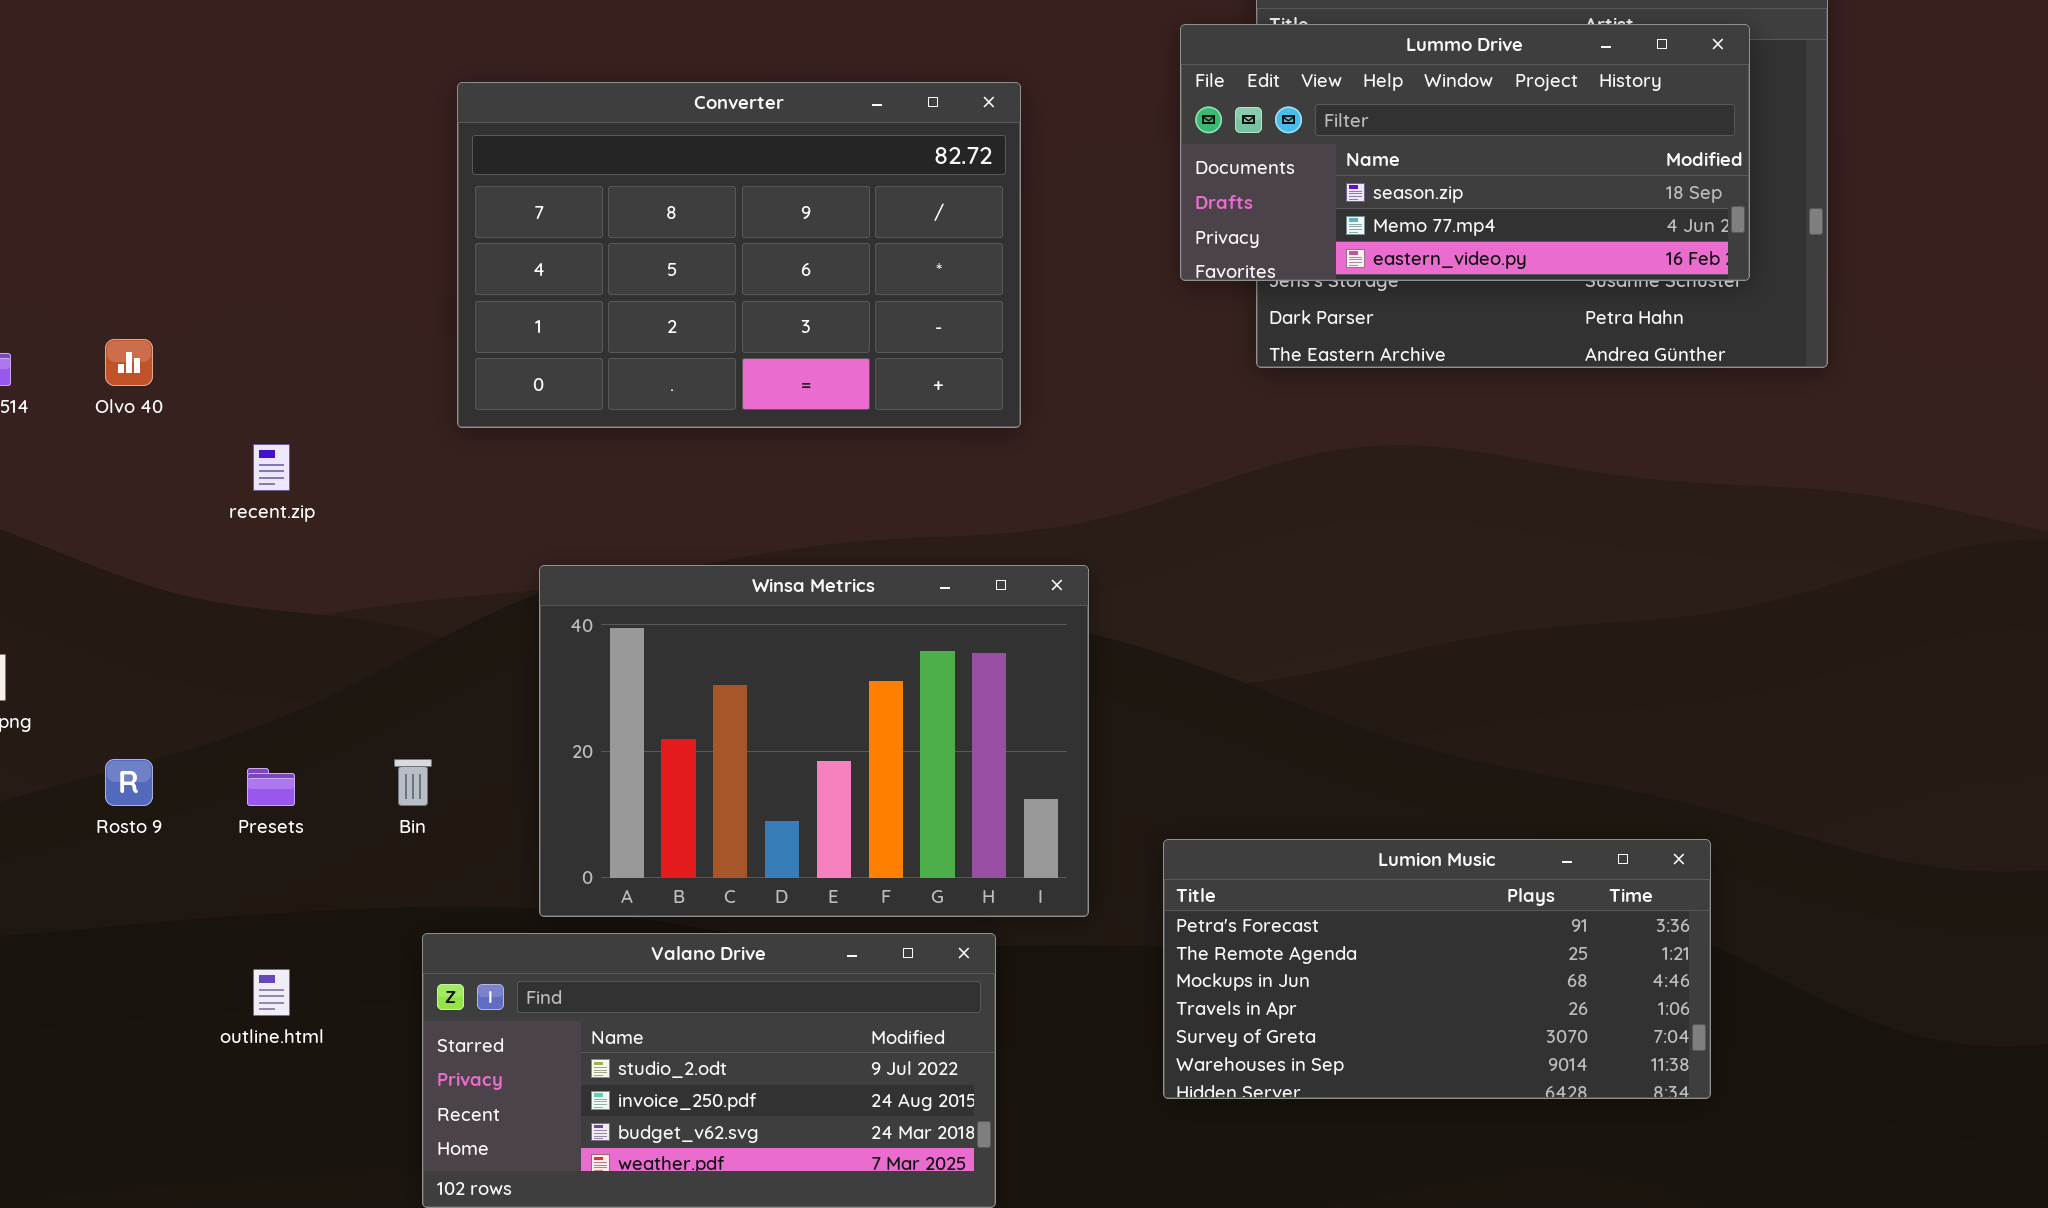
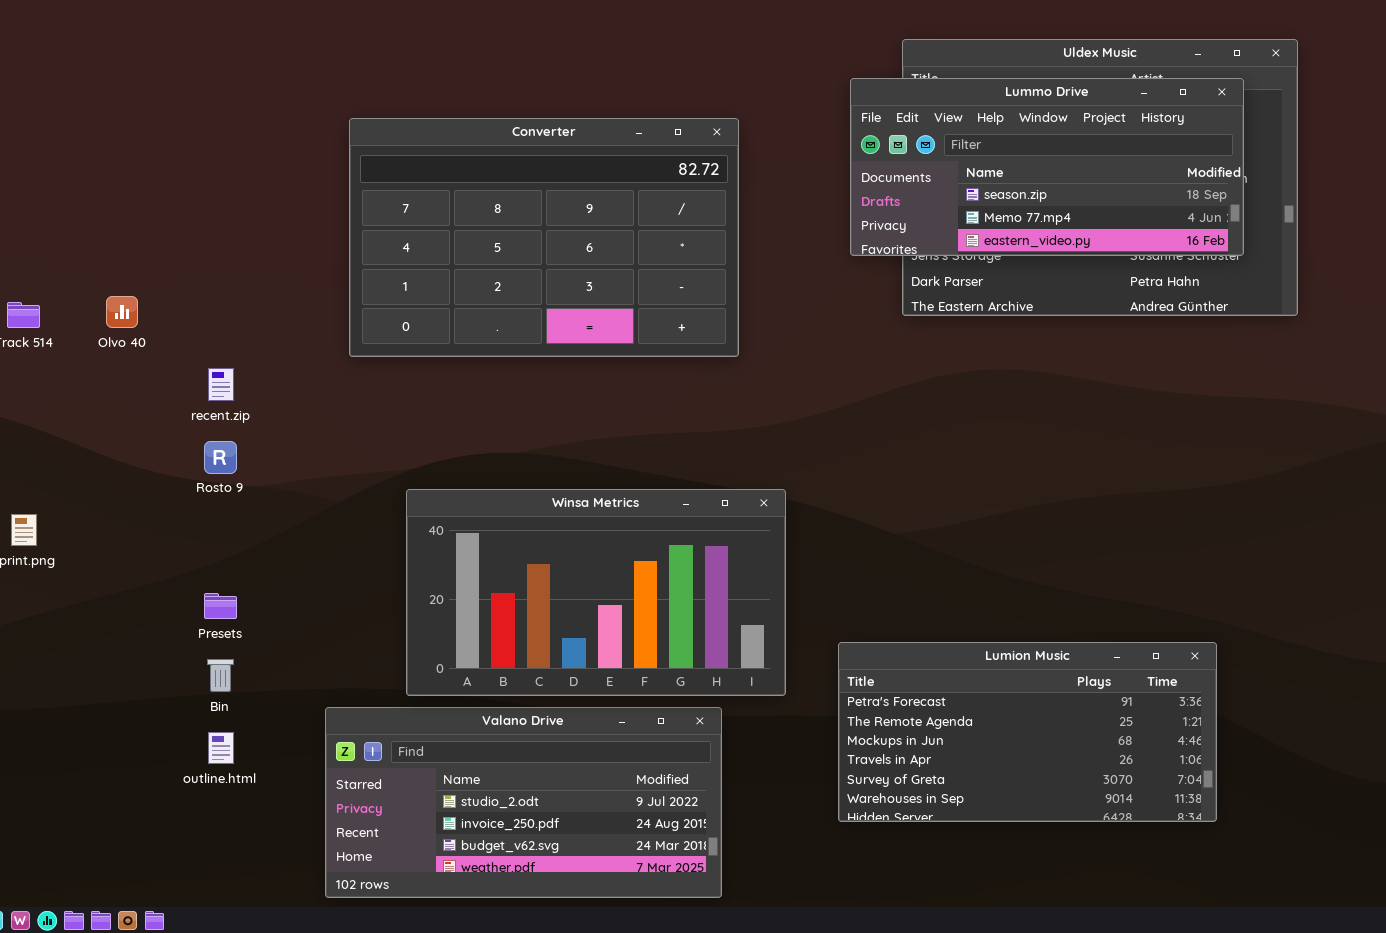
Winsa Metrics: [539,565,1089,917] -> [406,489,786,696], resized
Rosto 9: [105,759,153,806] -> [204,441,237,474], moved
Bin: [394,759,432,806] -> [207,659,234,692], moved

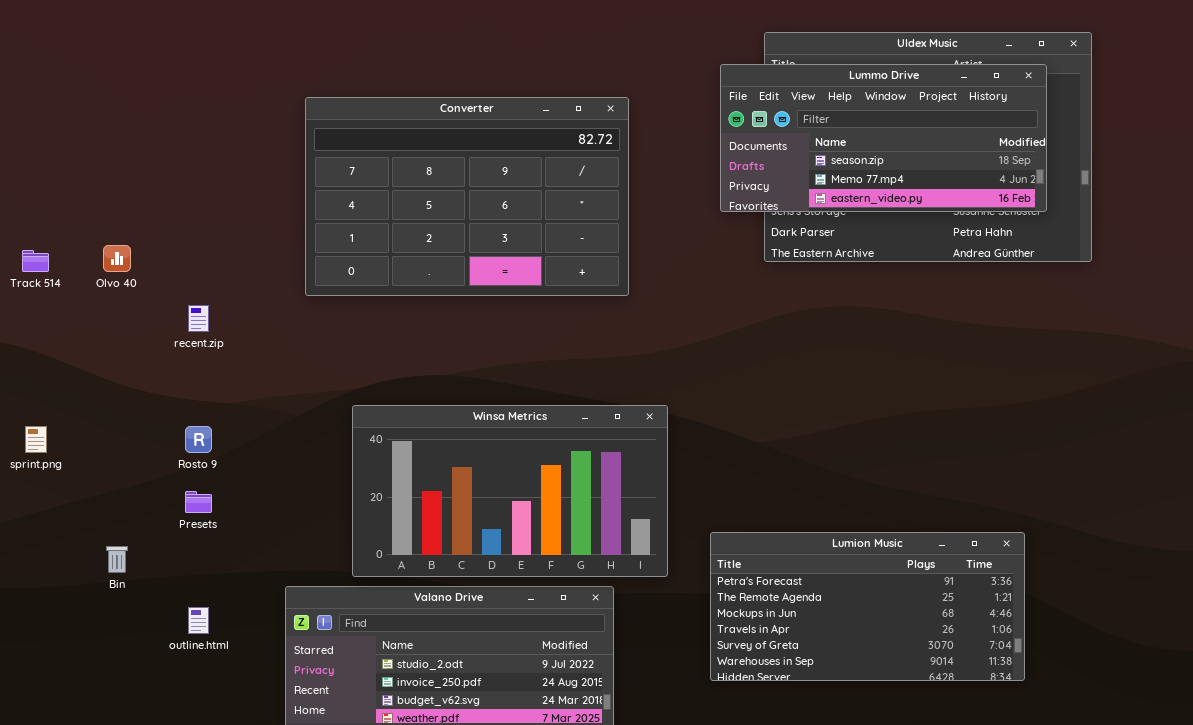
Rosto 9: [204,441,237,474] -> [185,426,212,453], moved
Bin: [207,659,234,692] -> [106,546,128,573], moved

